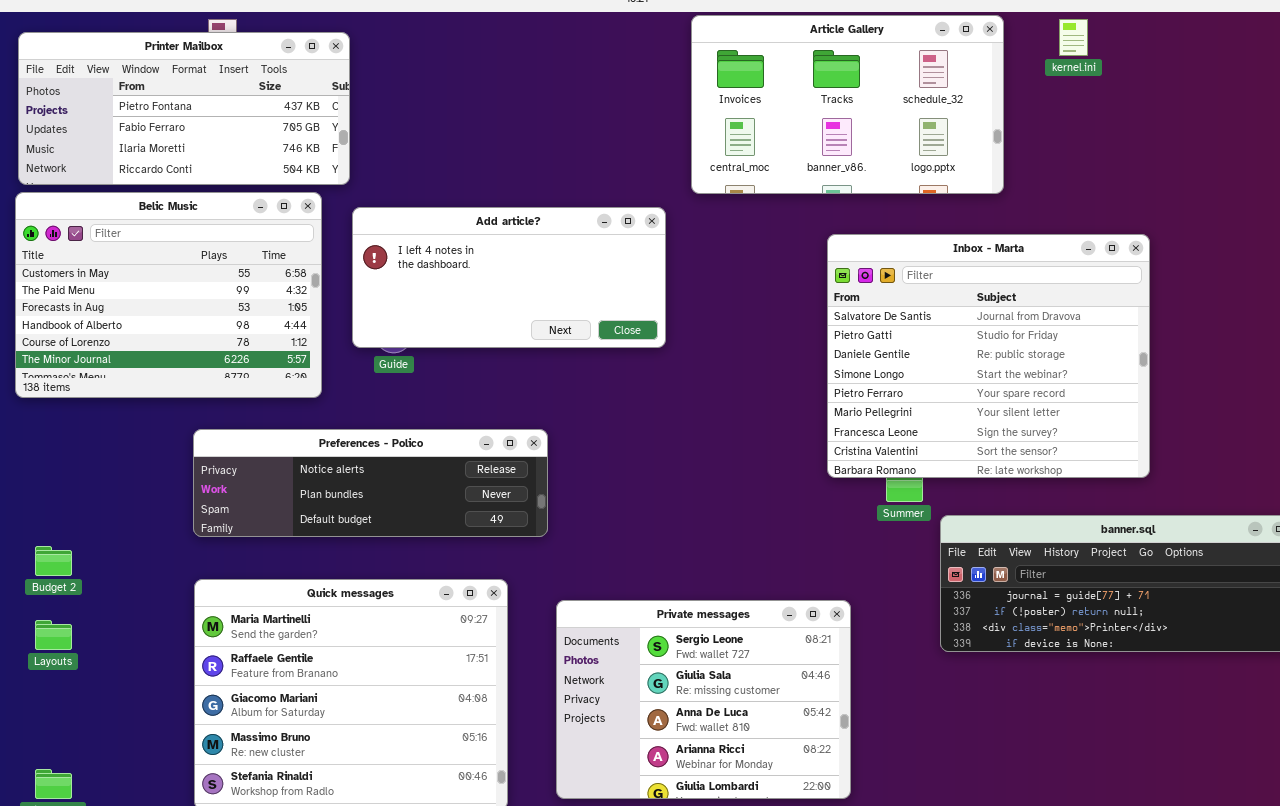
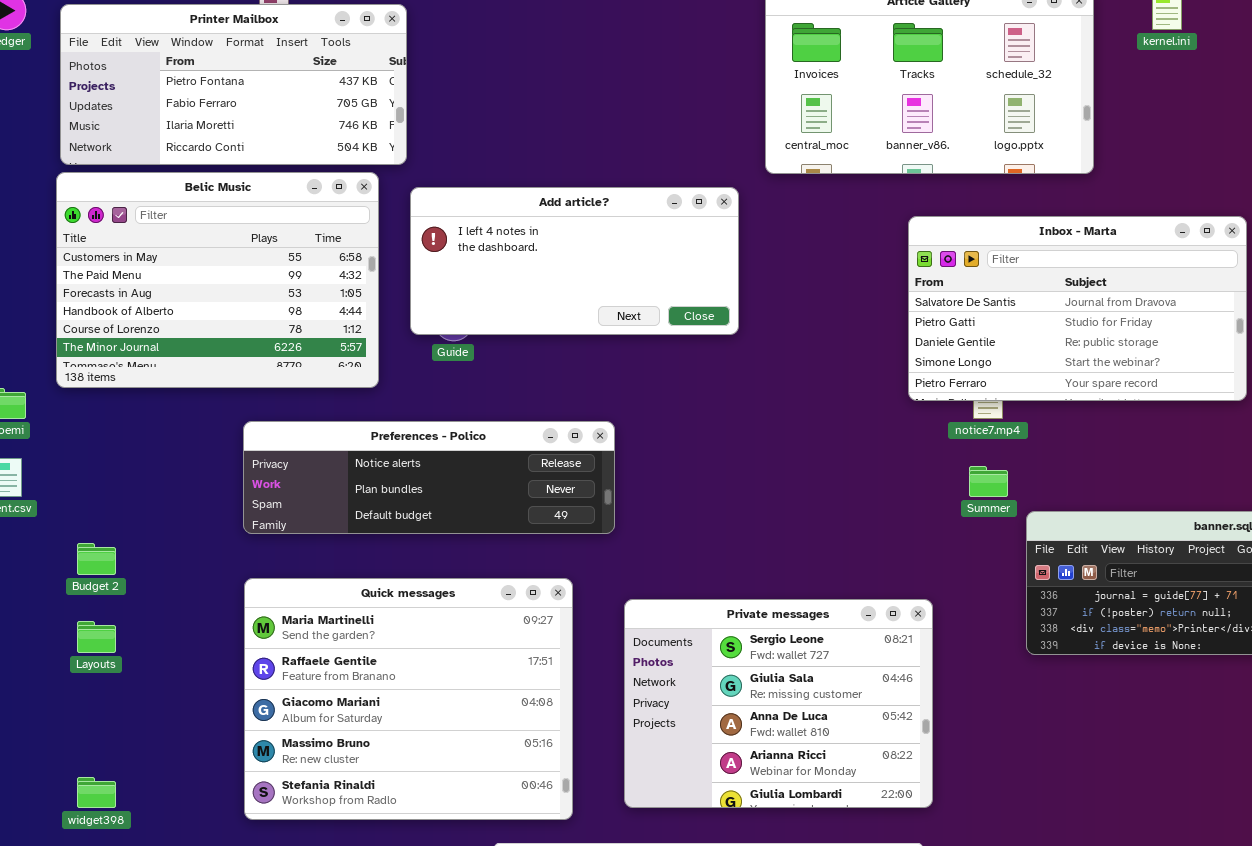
Inbox - Marta: [827,234,1150,478] -> [908,216,1247,401], resized

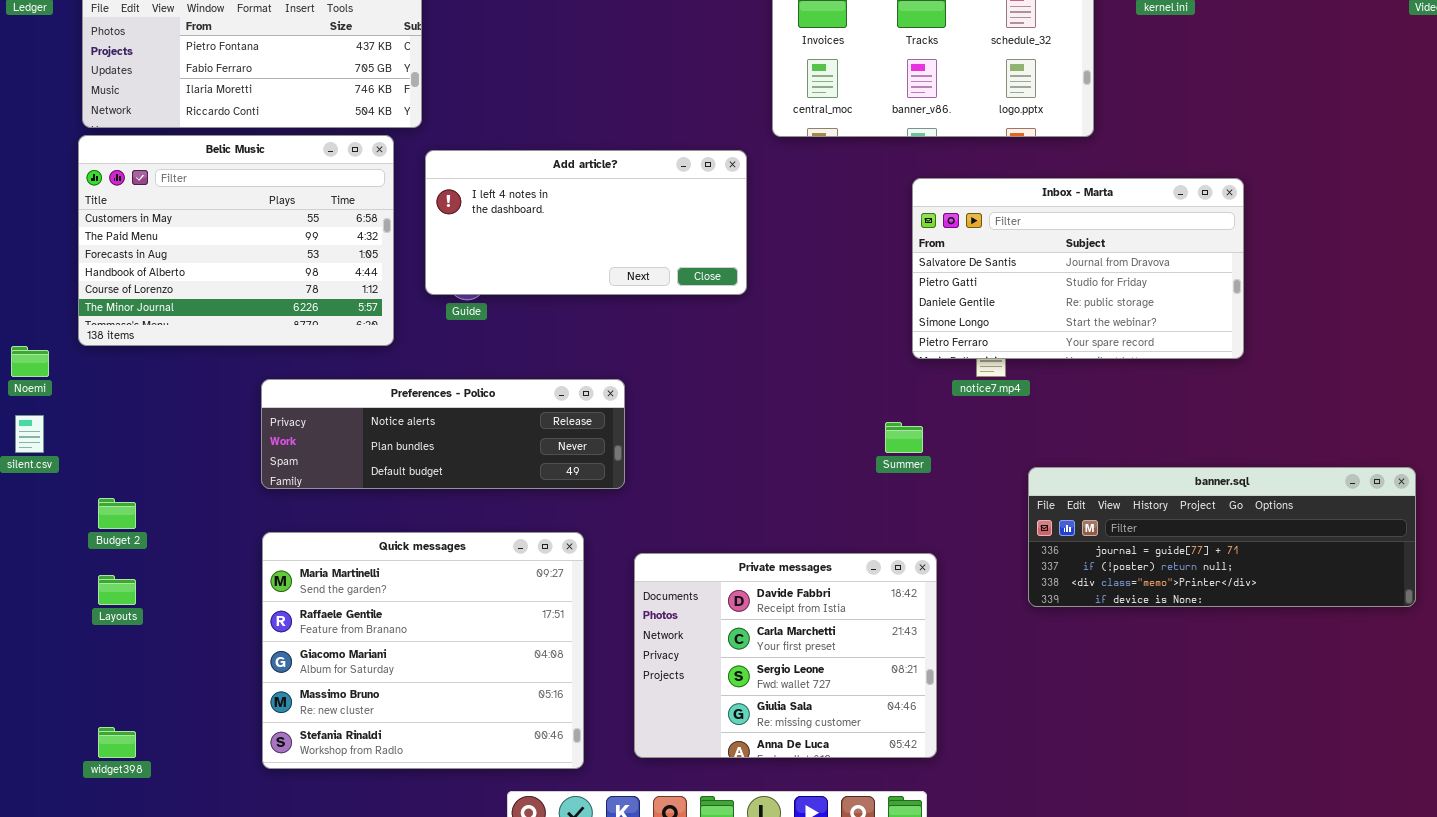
Summer: [969,466,1008,497] -> [885,422,923,453], moved
Private messages: [624,599,933,808] -> [634,553,937,758], scrolled up 2 rows

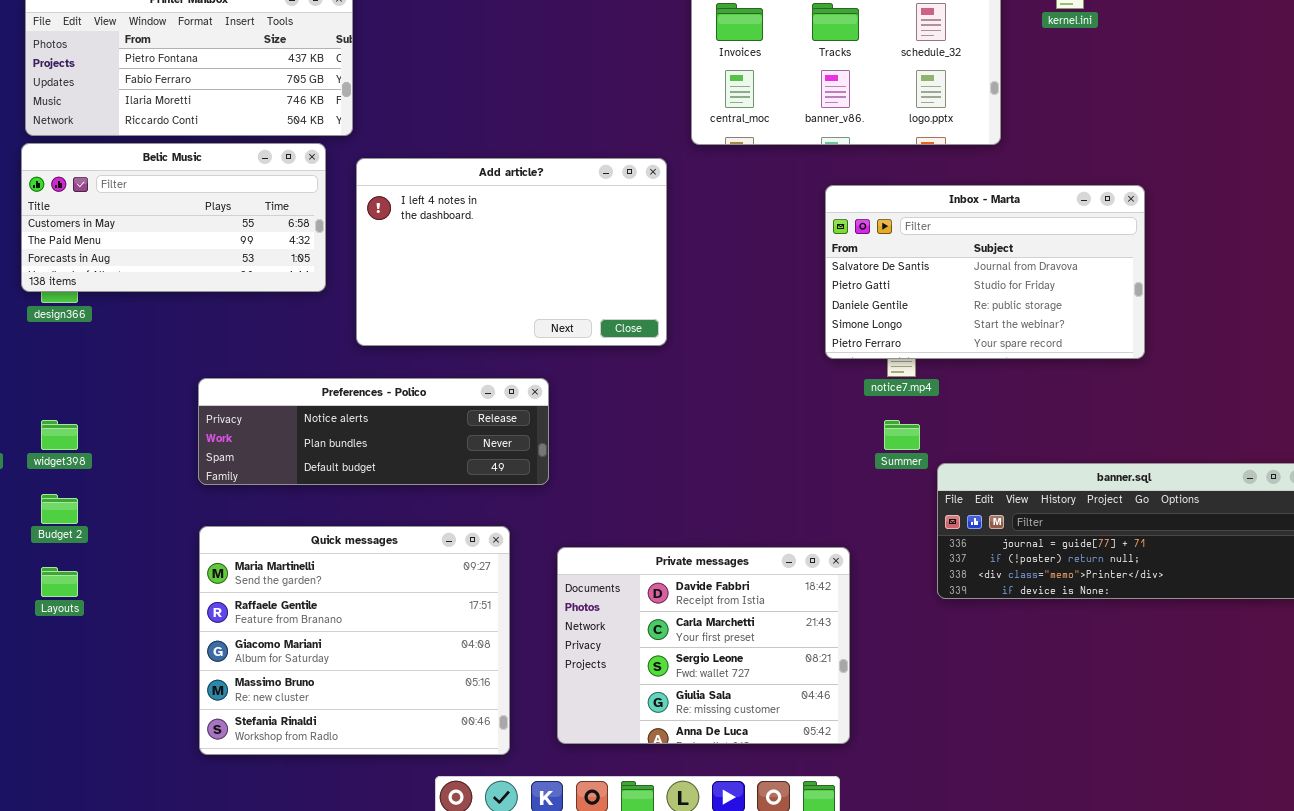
Belic Music: [78,135,394,346] -> [21,143,326,292], resized
Add article?: [425,150,747,295] -> [356,158,667,346], resized
Summer: [885,422,923,453] -> [884,420,920,450], moved
widget398: [98,727,136,758] -> [41,420,78,450], moved

